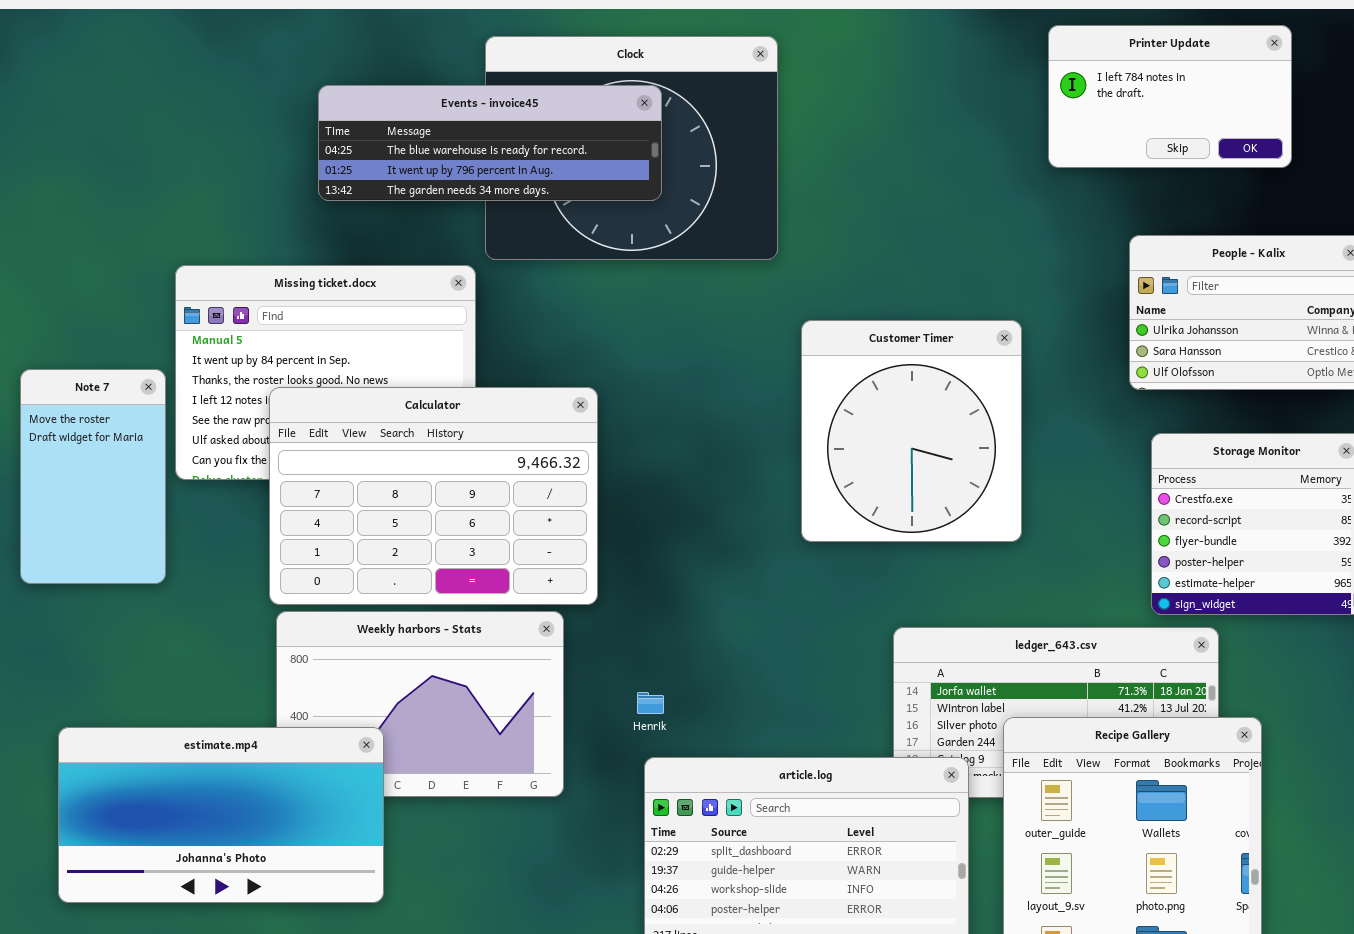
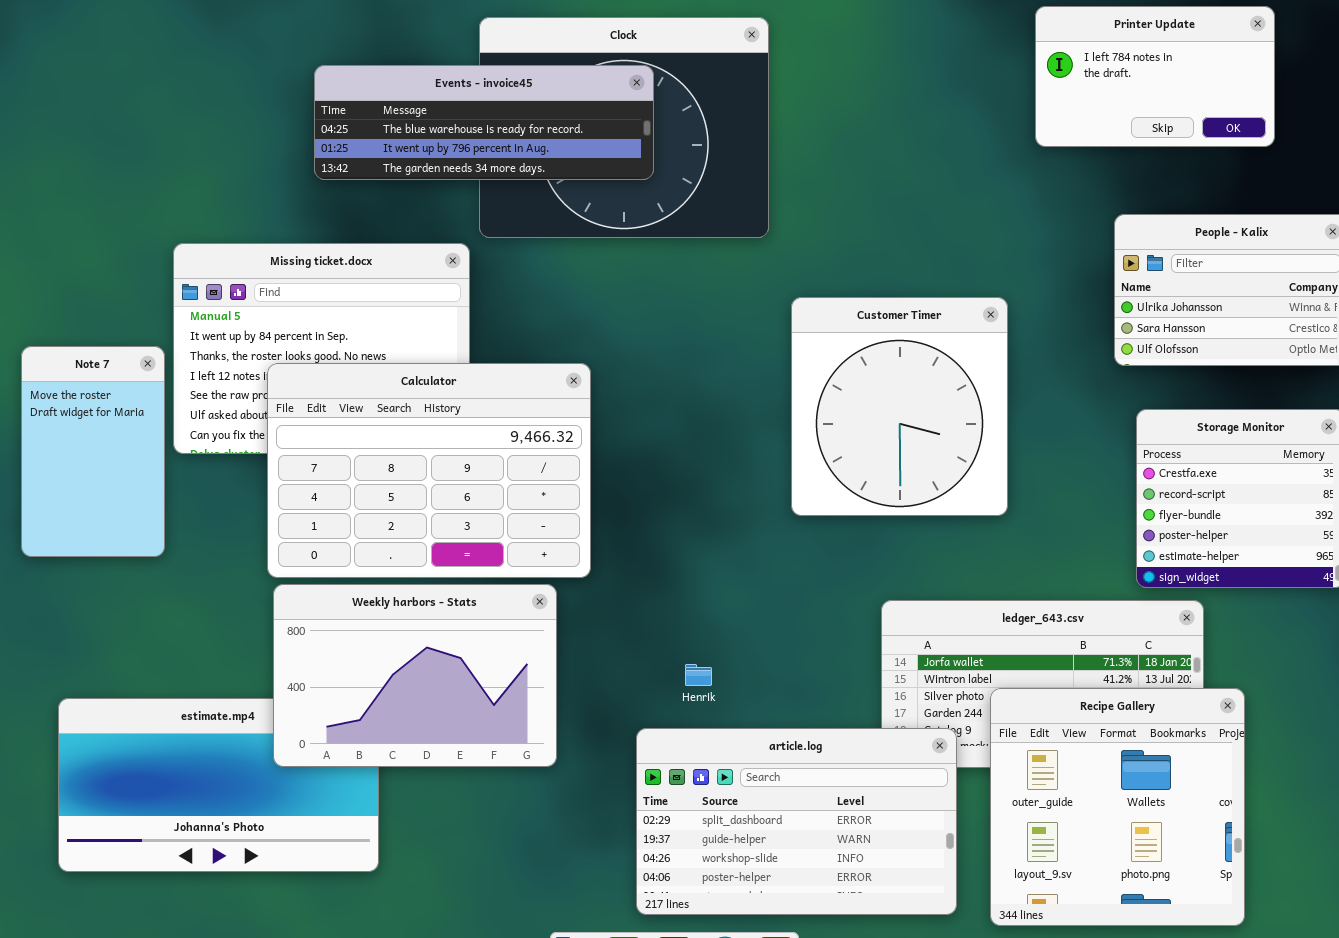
Weekly harbors - Stats: [276,611,564,797] -> [273,584,557,767], raised
Henrik: [637,692,664,714] -> [685,664,712,686], moved

